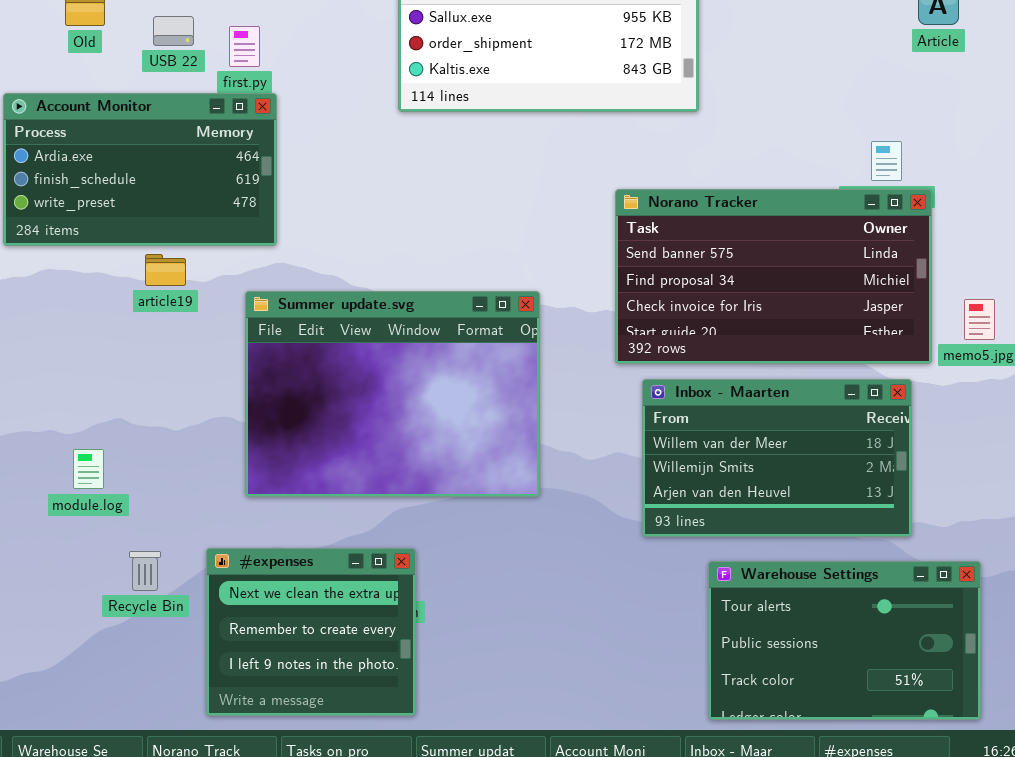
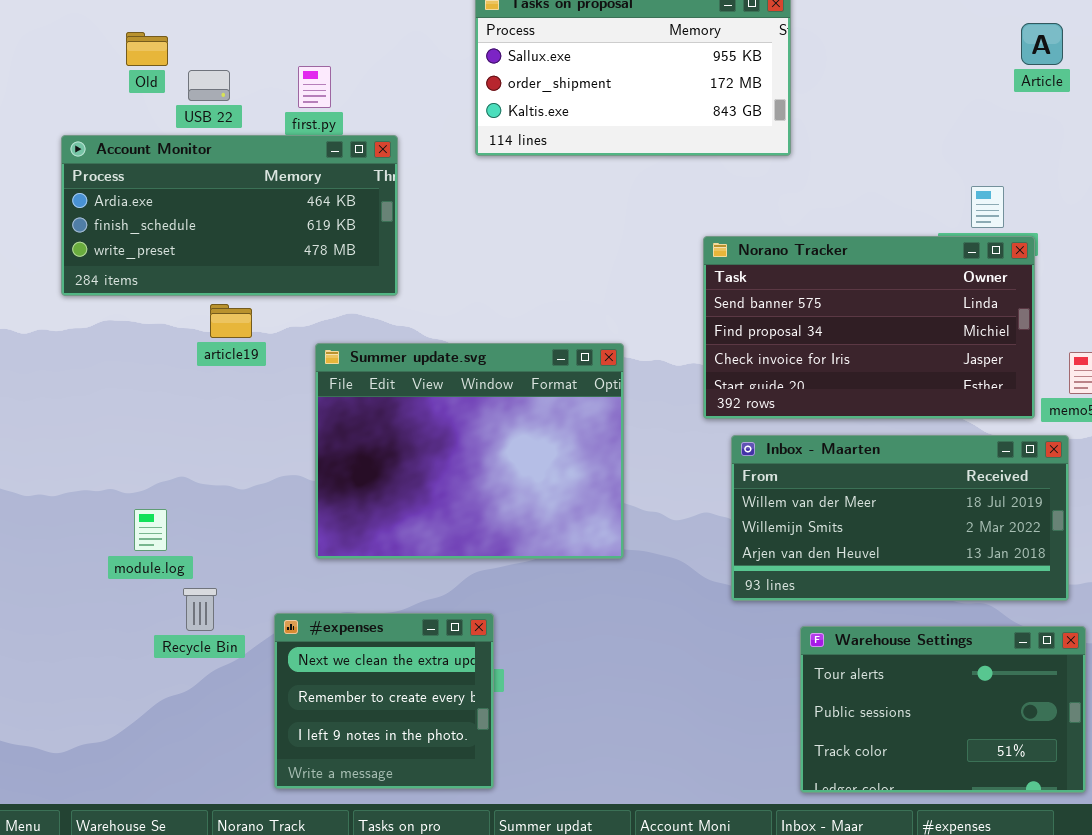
USB 22: [153,16,194,46] -> [188,70,230,101], moved
Account Monitor: [3,93,277,246] -> [61,135,398,296], resized
Inbox - Maarten: [642,379,912,537] -> [731,435,1069,601], resized
Recycle Bin: [129,551,161,591] -> [183,588,217,631], moved

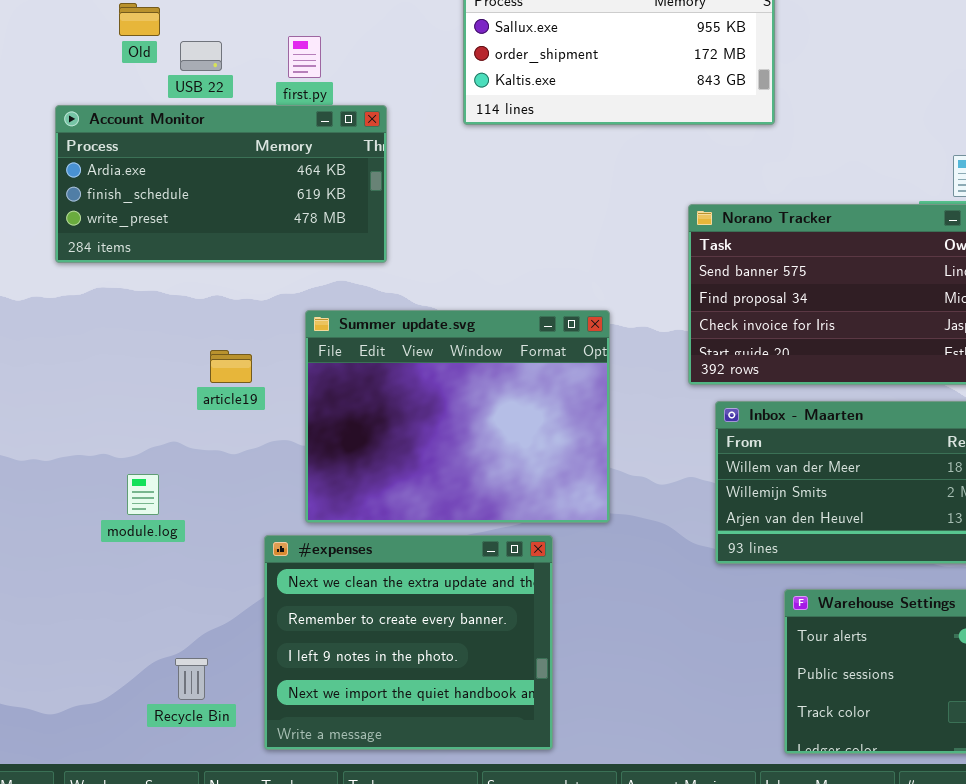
article19: [210,304,252,338] -> [210,350,252,383], moved
Recycle Bin: [183,588,217,631] -> [175,658,208,700], moved
#expenses: [274,613,494,789] -> [264,535,553,750], resized

